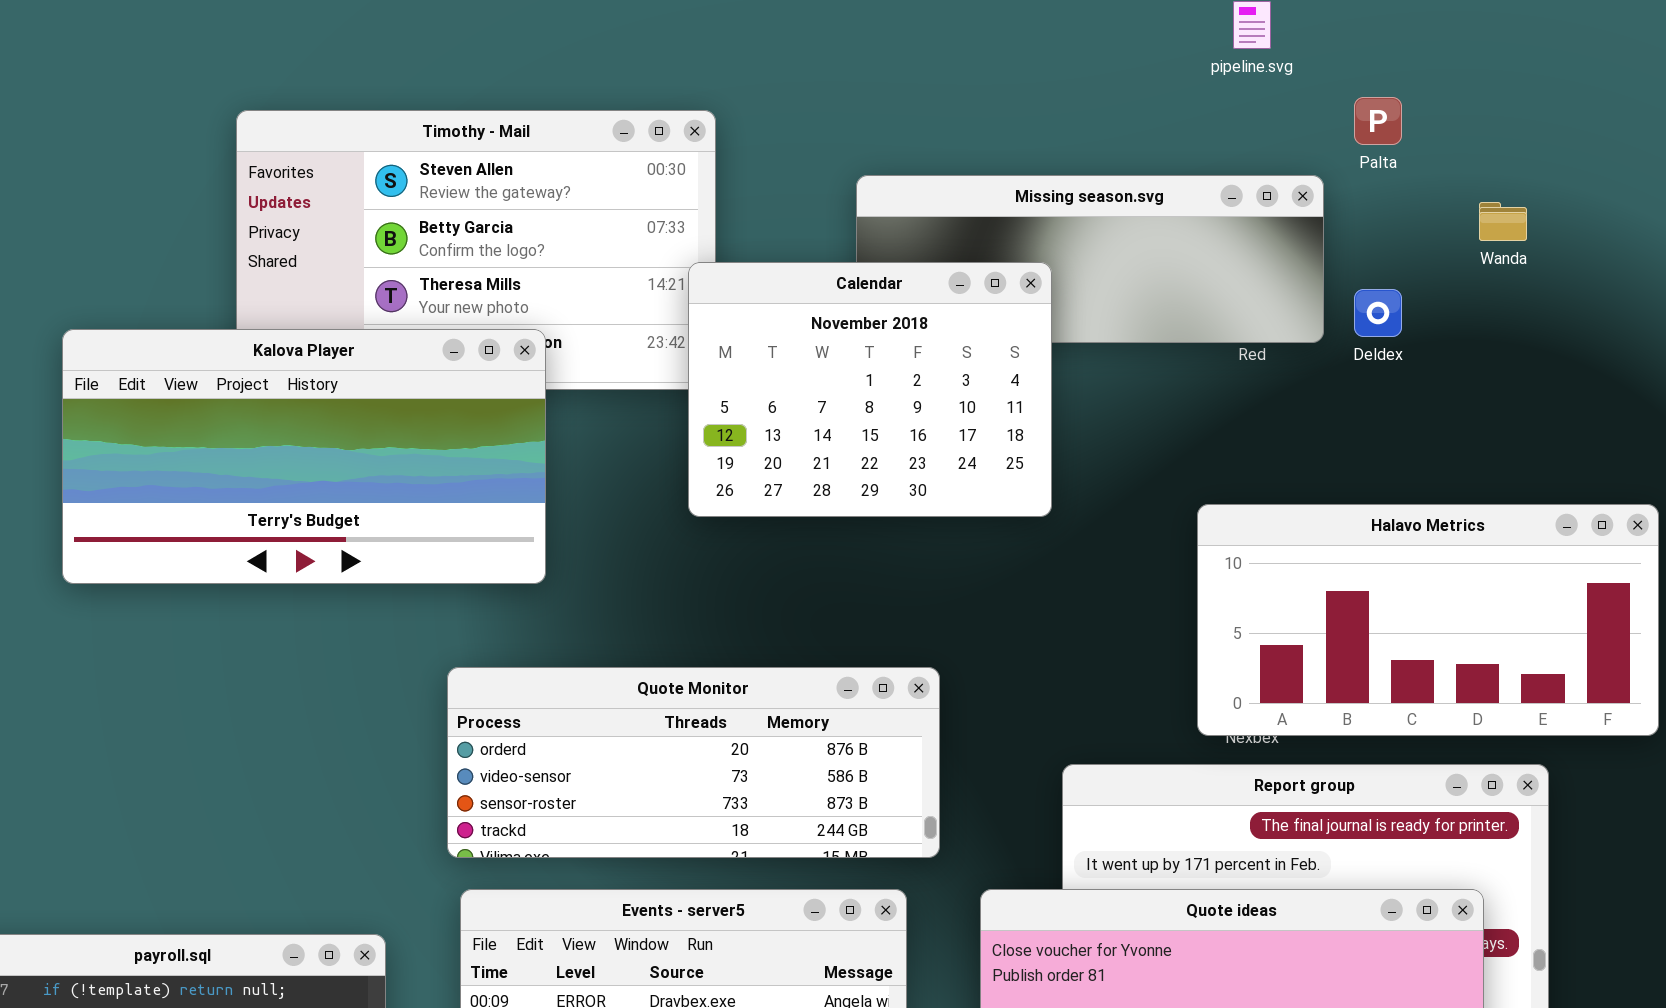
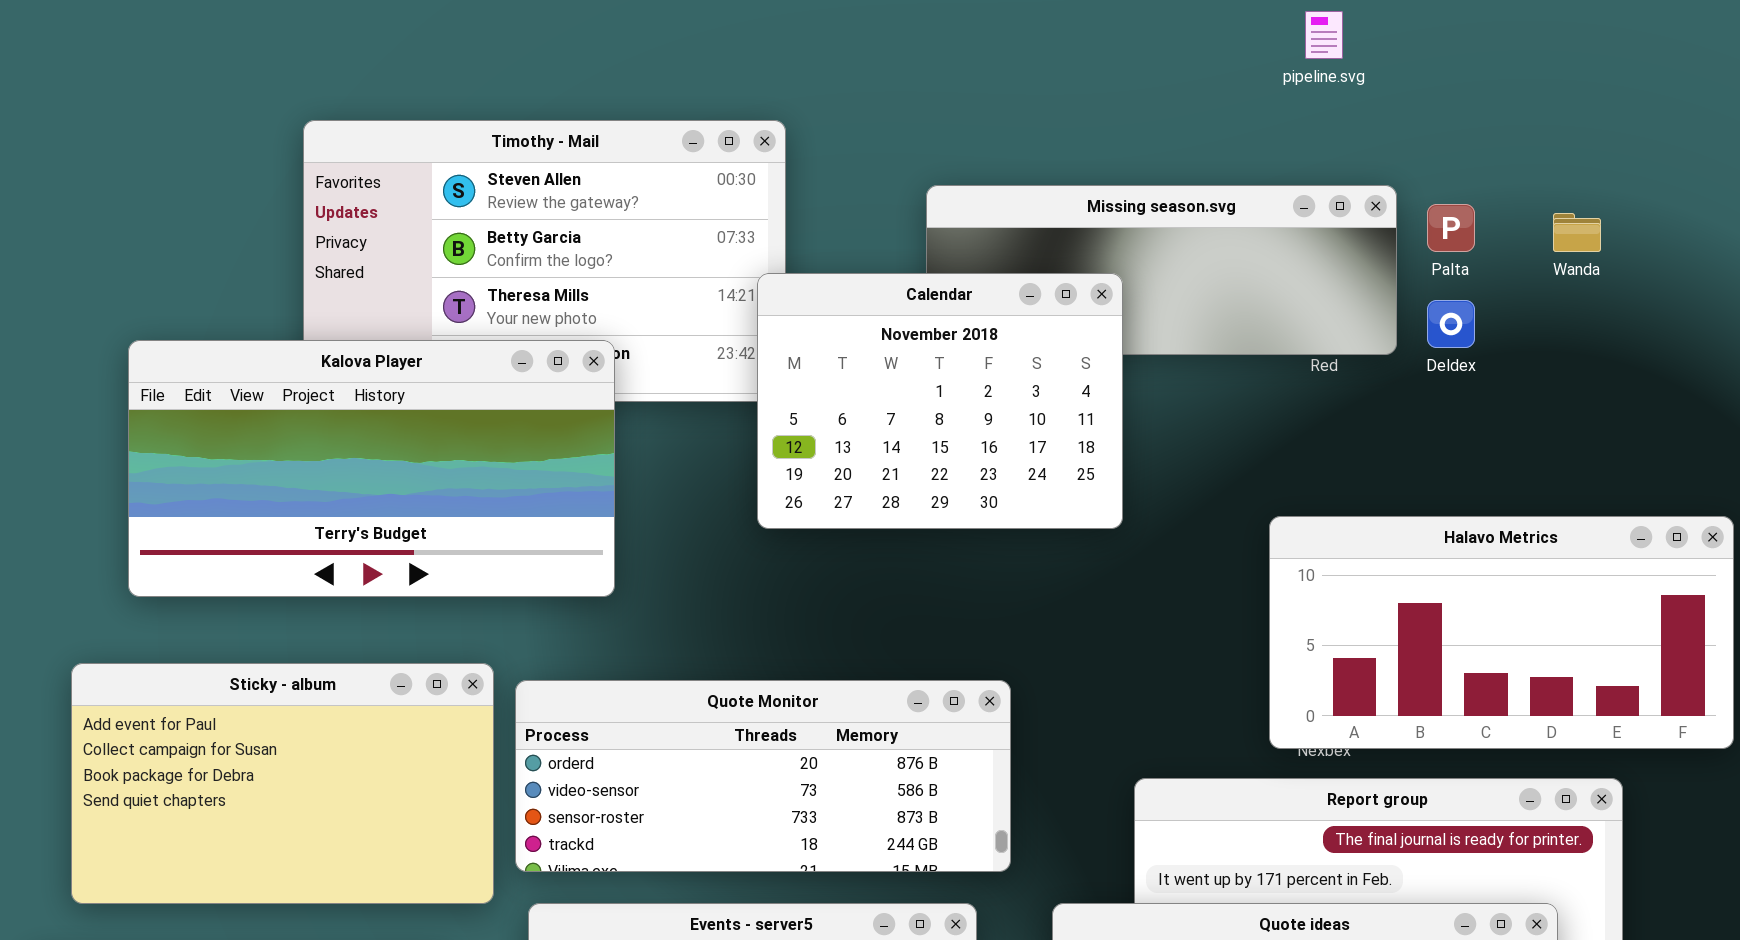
Palta: [1354,97,1402,145] -> [1427,204,1475,252], moved
Sticky - album: none -> [71,663,494,904], opened

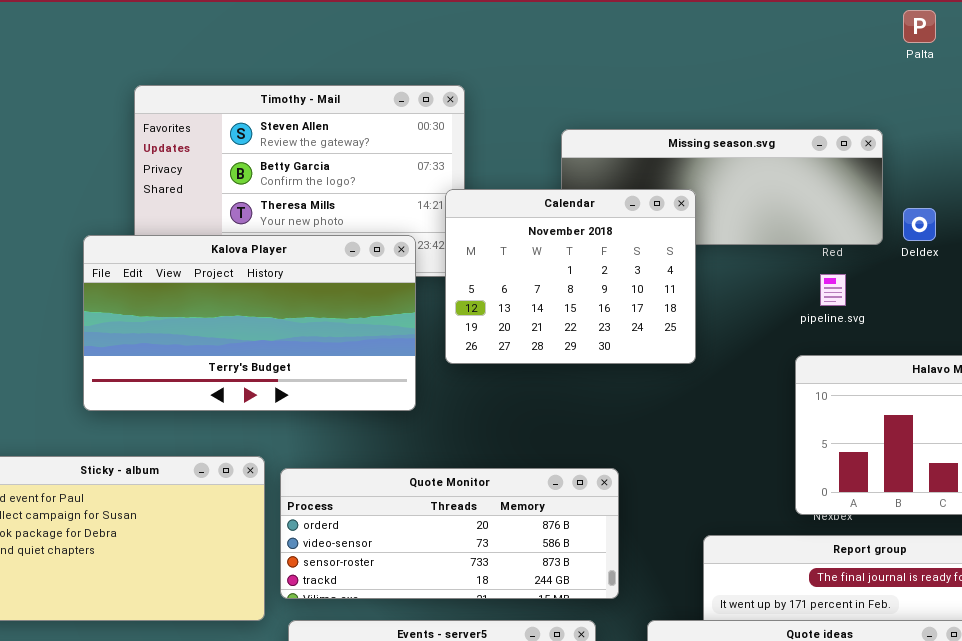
pipeline.svg: [1305,11,1343,59] -> [820,274,846,306], moved
Palta: [1427,204,1475,252] -> [903,10,936,43], moved
Kalova Player: [128,340,615,597] -> [83,235,416,411], moved

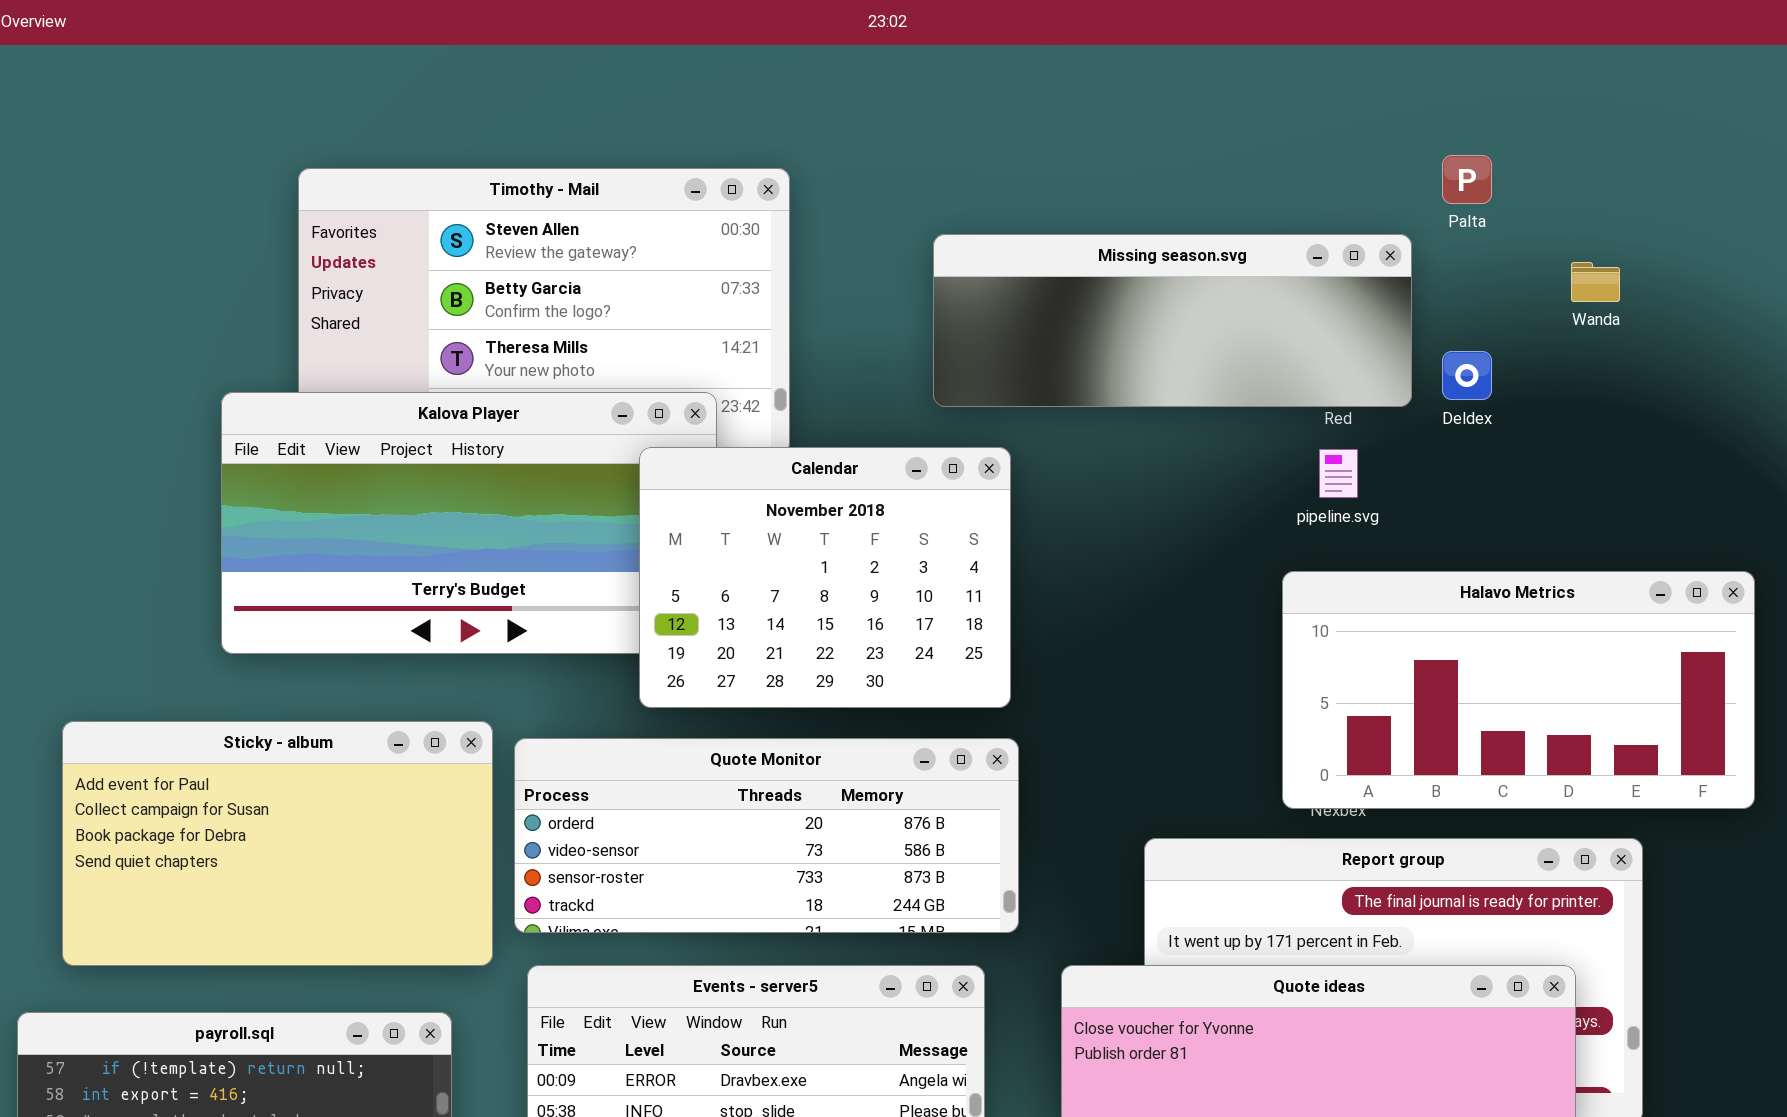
Palta: [903,10,936,43] -> [1442,155,1492,204], moved
Calendar: [445,189,696,364] -> [639,447,1011,708], moved

